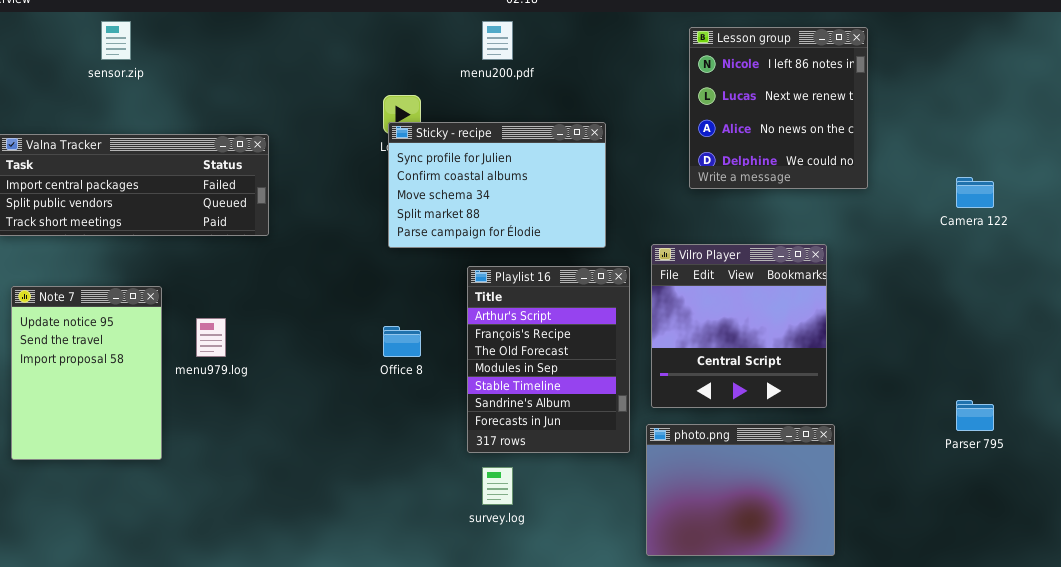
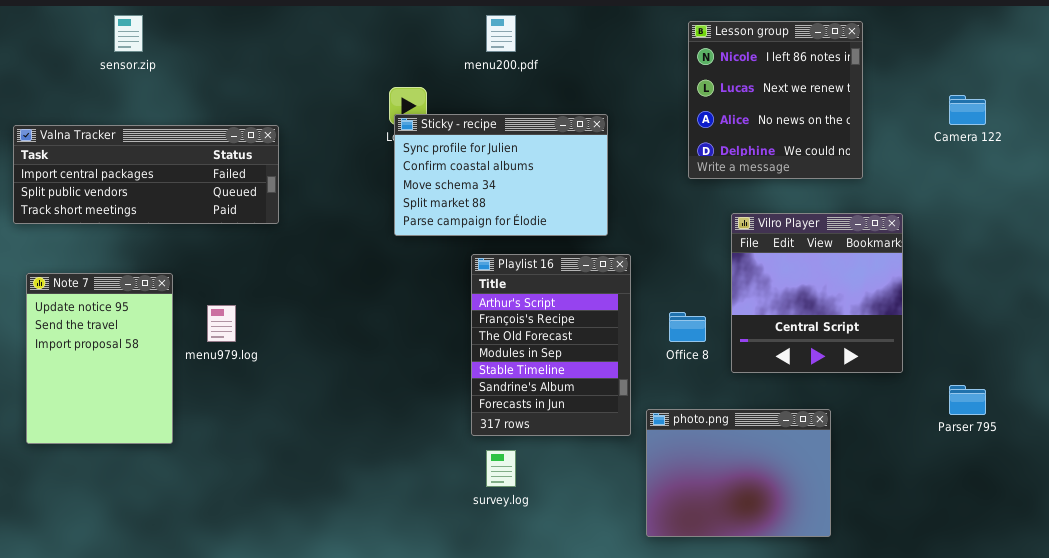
Camera 122: [956,177,994,208] -> [949,95,986,125], moved
Vilro Player: [651,244,827,408] -> [731,213,903,373], moved
Office 8: [383,326,421,357] -> [669,312,706,342], moved

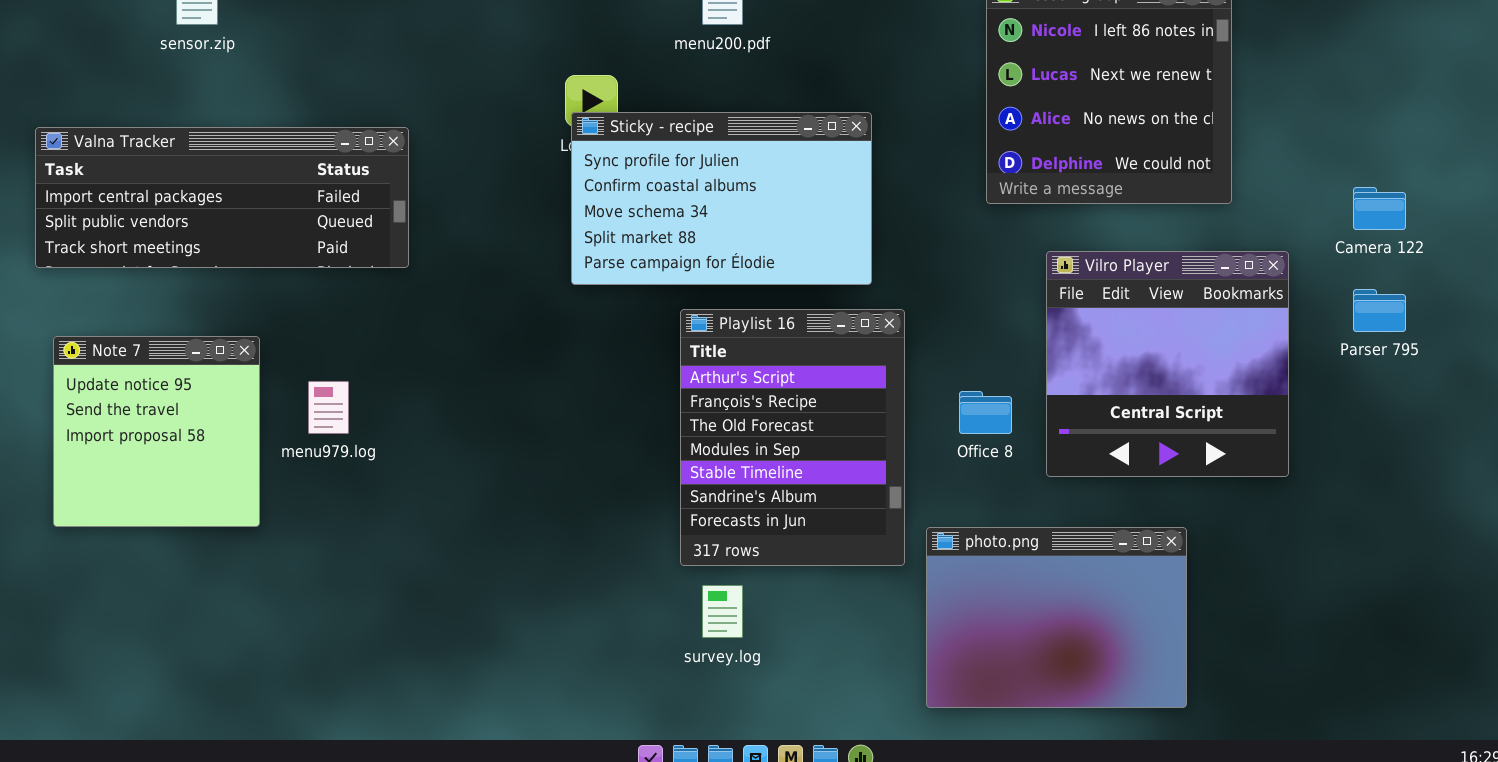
Camera 122: [949,95,986,125] -> [1353,187,1406,230], moved
Note 7: [26,273,173,444] -> [53,336,260,527], resized
Parser 795: [949,385,986,415] -> [1353,289,1406,332], moved

